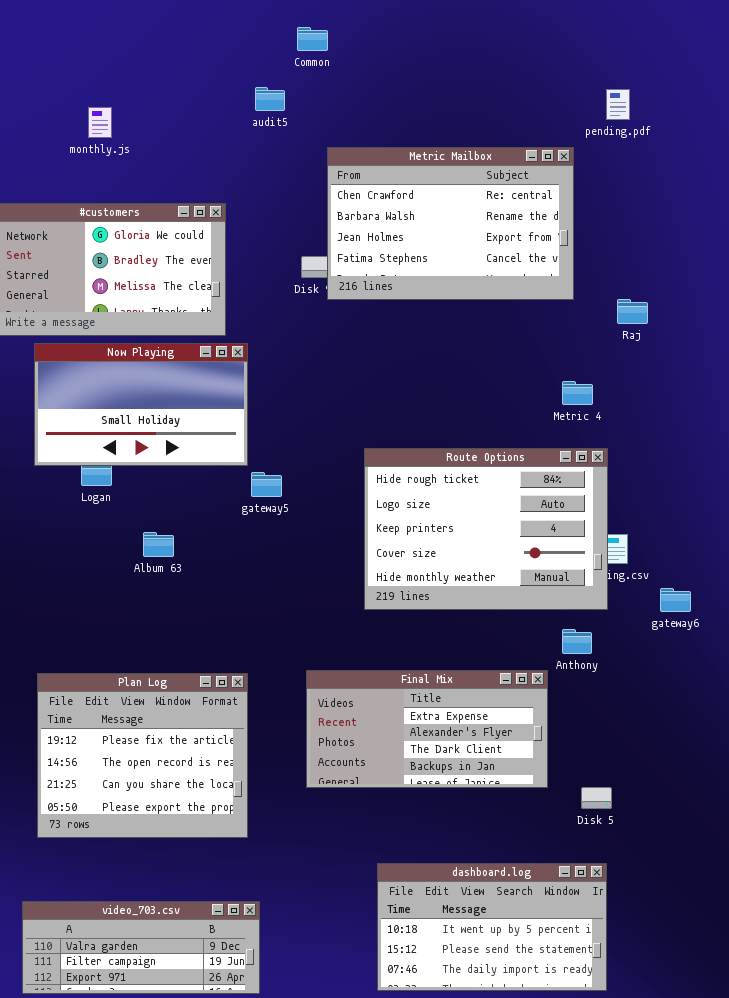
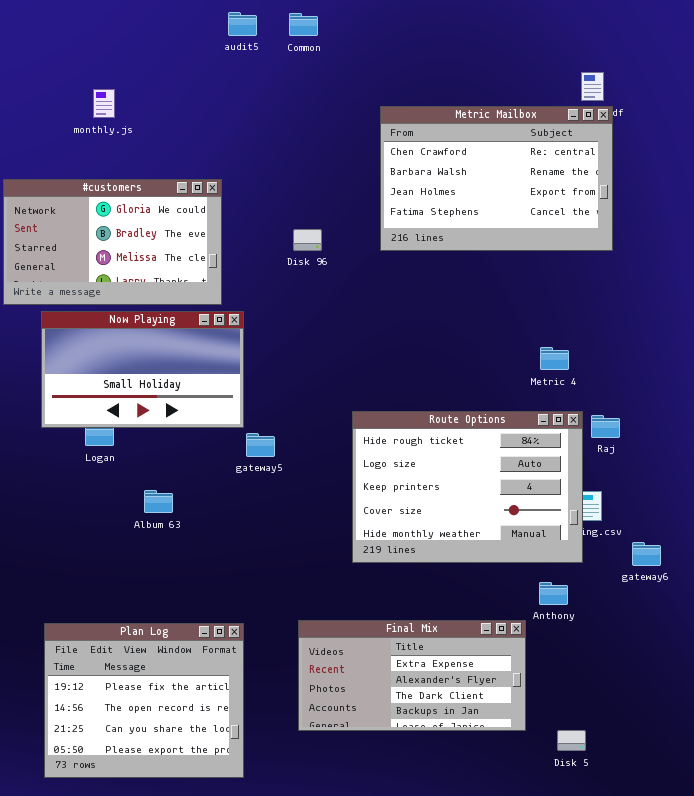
audit5: [255,87,285,111] -> [228,12,257,36], moved
Metric Mailbox: [327,147,574,300] -> [380,106,613,251], moved
Raj: [617,299,648,324] -> [591,415,620,438], moved

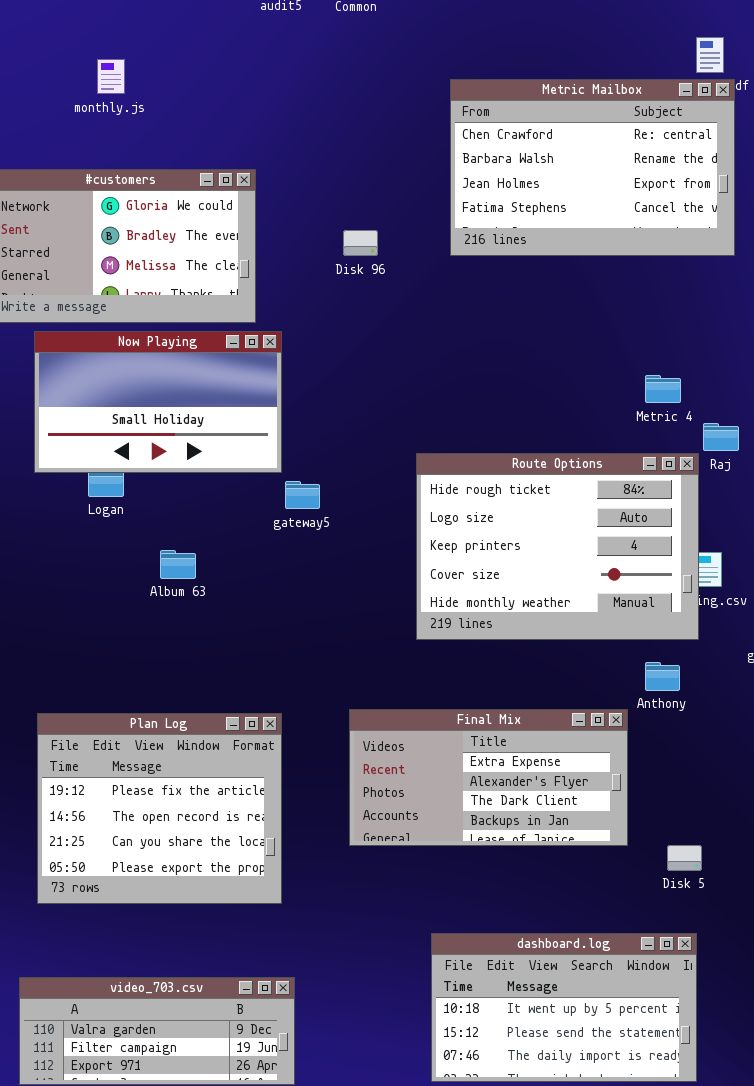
Raj: [591,415,620,438] -> [703,423,739,451], moved

